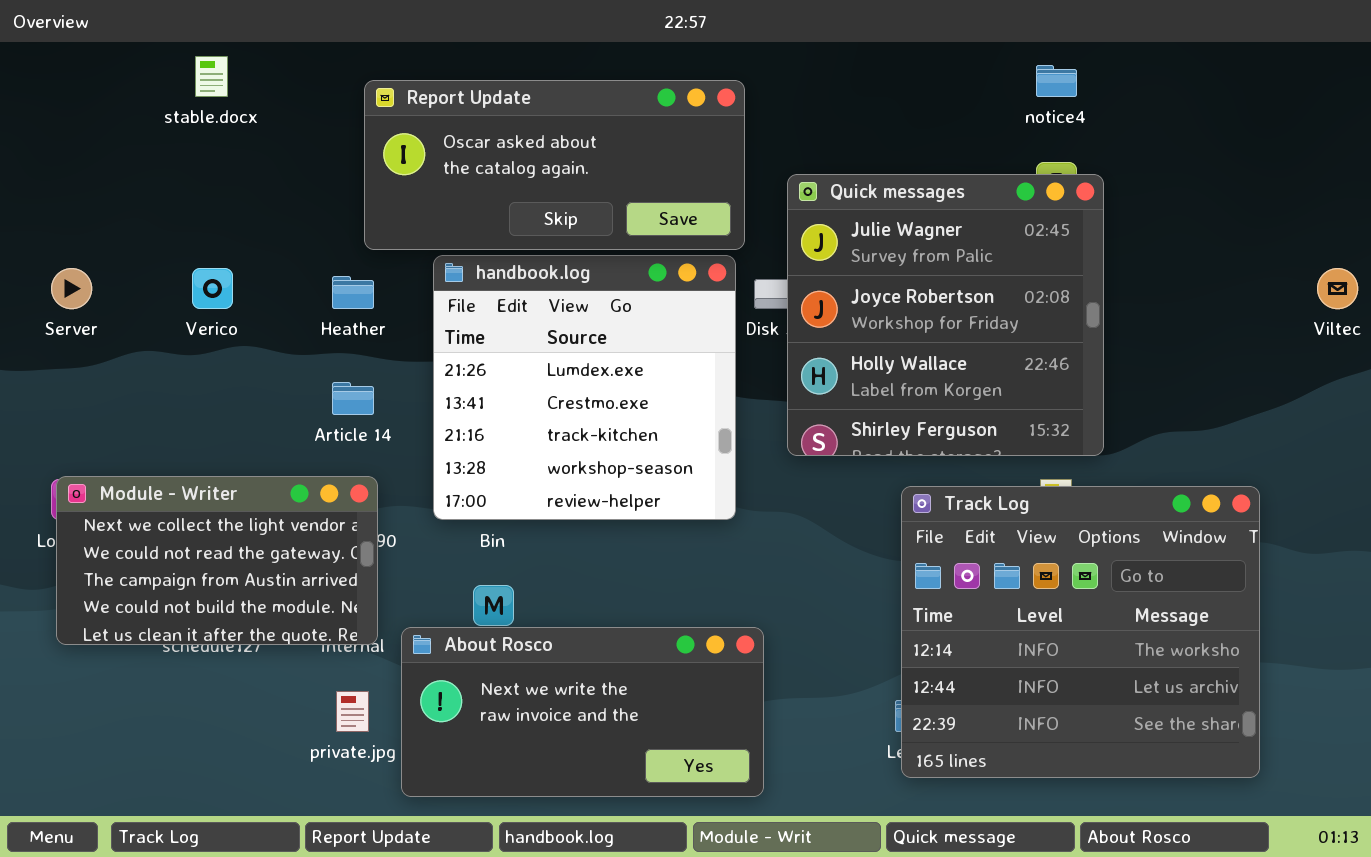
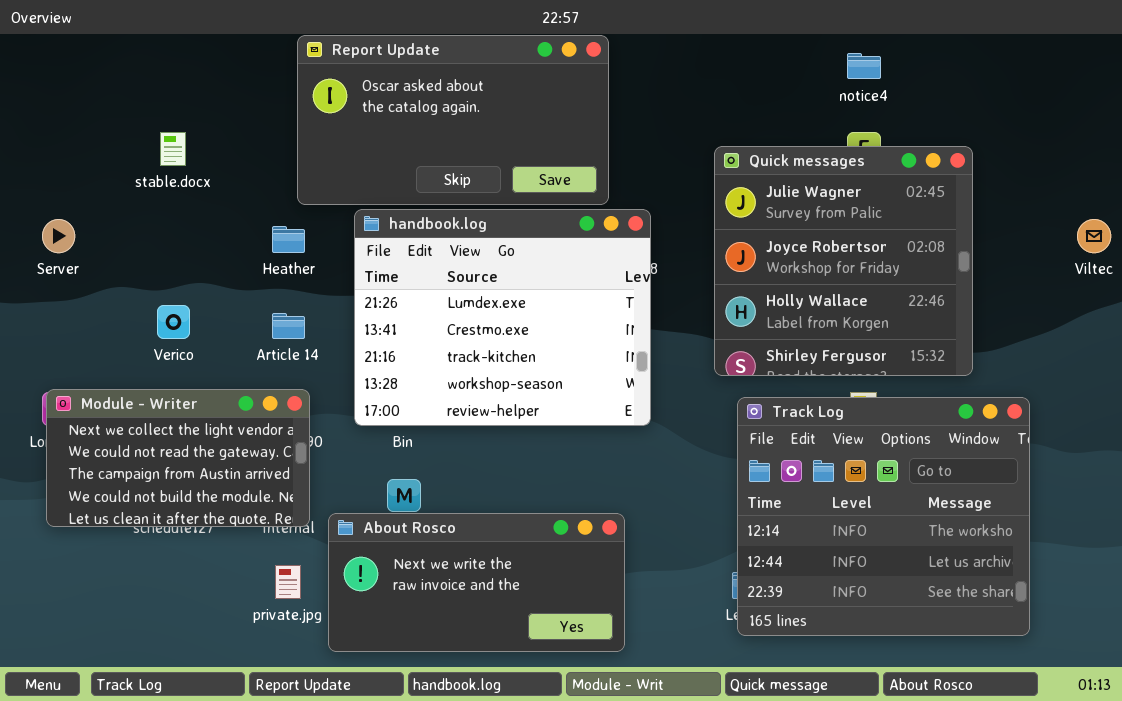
stable.docx: [195,56,228,97] -> [160,132,186,166], moved
Report Update: [364,80,745,250] -> [297,35,609,205], resized
Quick messages: [787,174,1104,456] -> [714,146,973,376], moved
handbook.log: [433,255,736,520] -> [354,209,651,426], resized
Verico: [192,268,233,309] -> [157,305,190,339], moved

